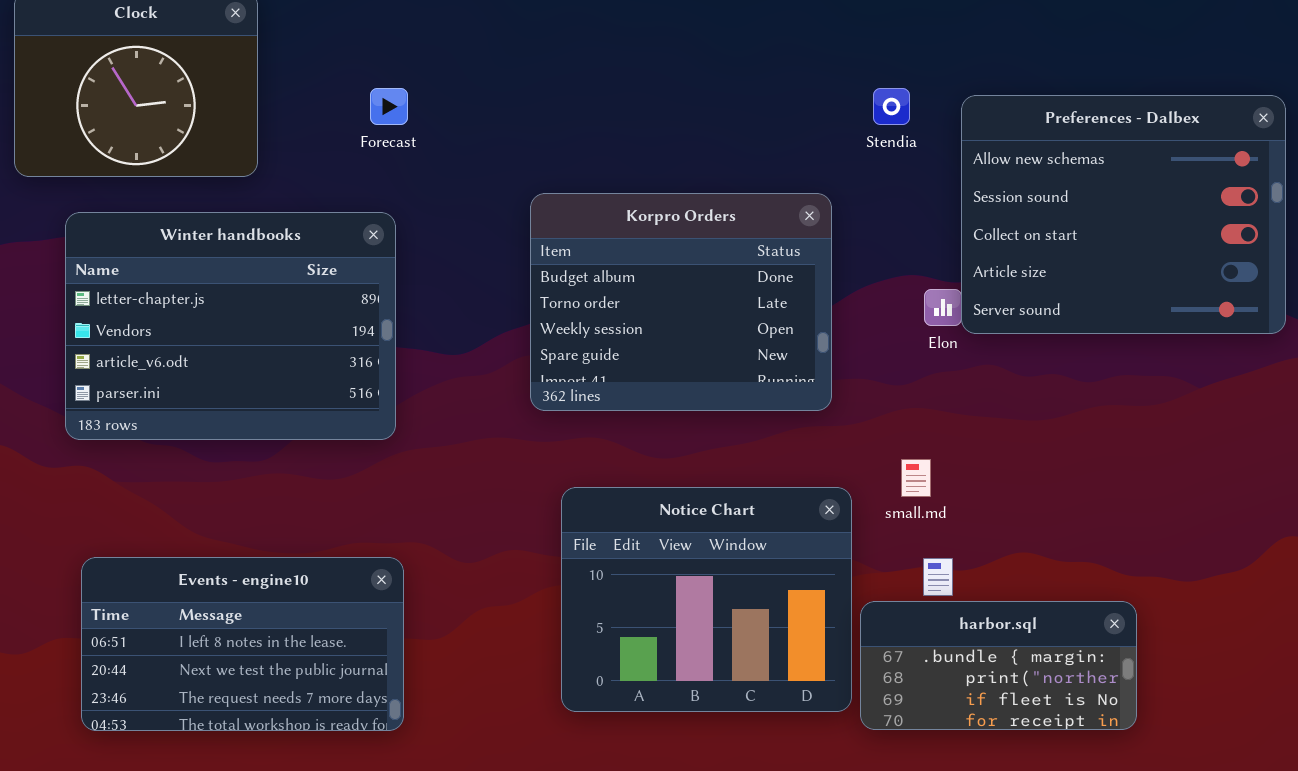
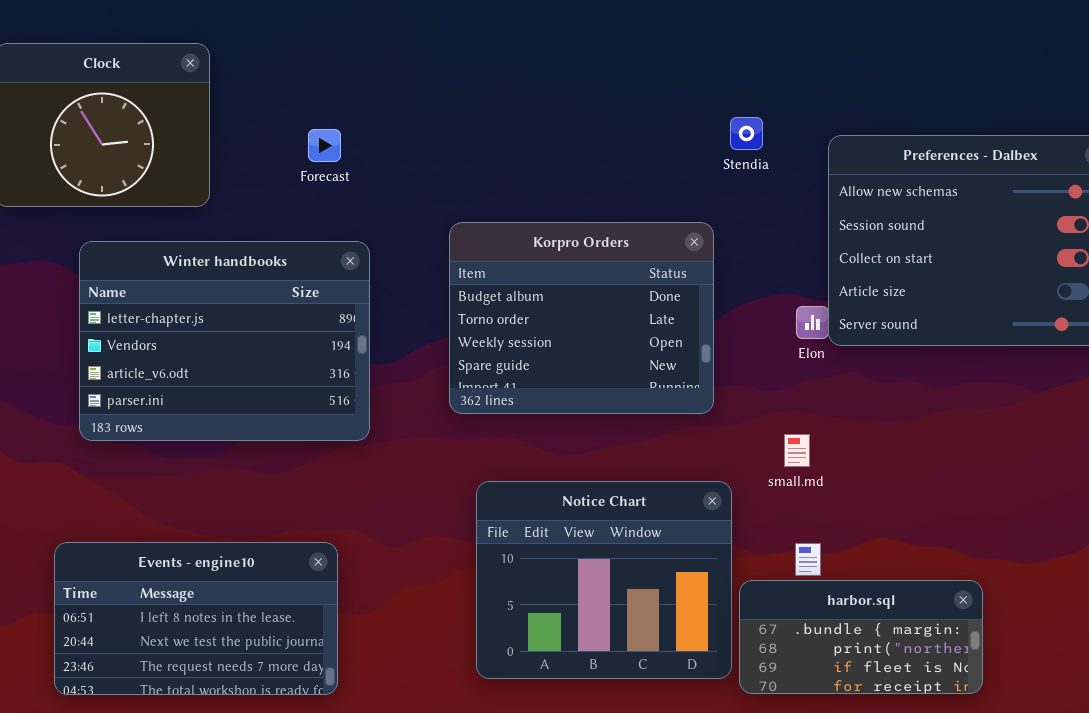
Stendia: [873,88,910,125] -> [730,117,763,150], moved
Winter handbooks: [65,212,396,440] -> [79,241,370,441], moved
small.md: [901,459,931,497] -> [784,434,810,467], moved

